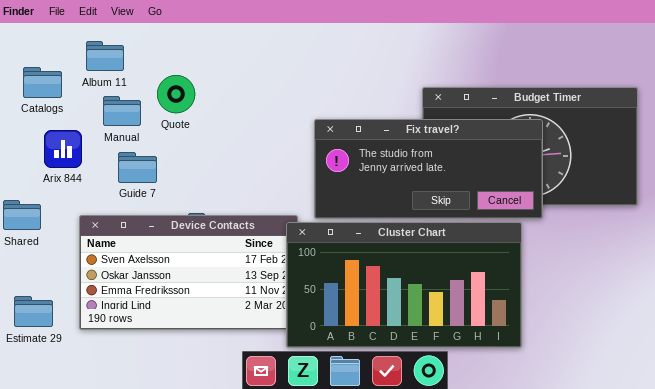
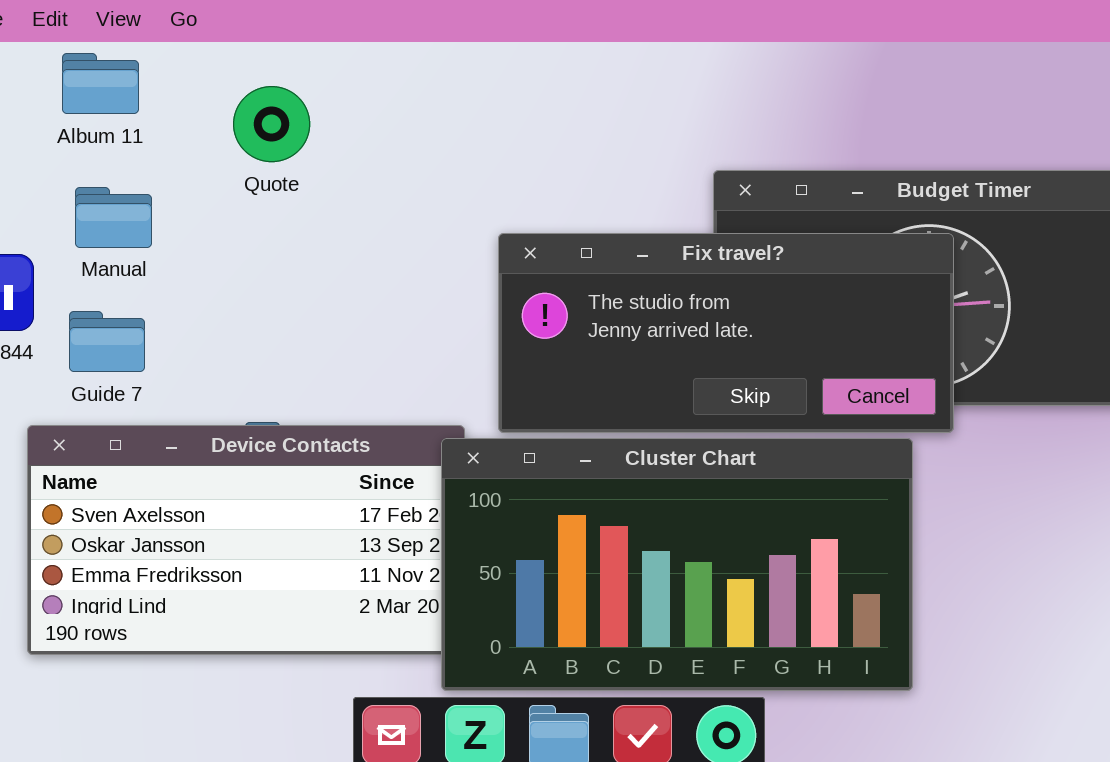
Album 11: [86,41,124,71] -> [62,53,139,114], moved
Quote: [157,75,195,113] -> [233,86,310,162], moved
Guide 7: [118,152,157,183] -> [69,311,145,372], moved

